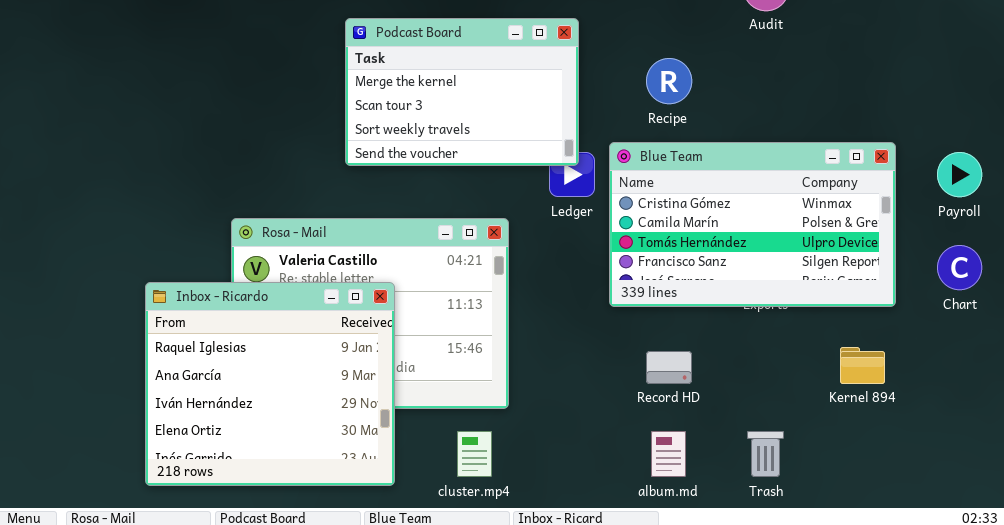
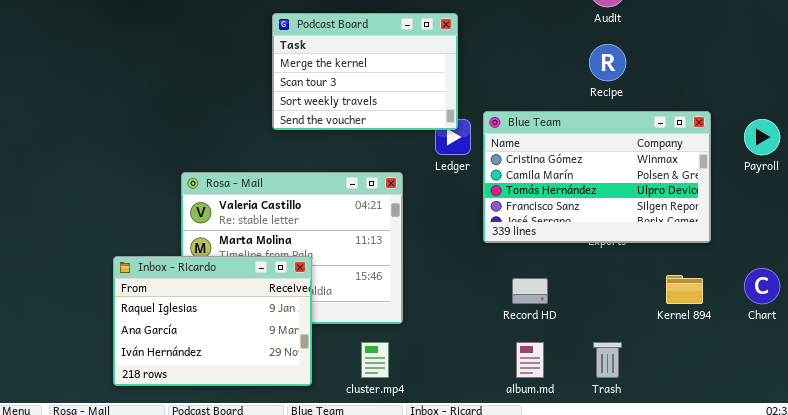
Recipe: [646,58,692,104] -> [589,44,626,81], moved
Chart: [937,245,982,290] -> [744,268,780,304], moved
Inbox - Ricardo: [145,282,395,486] -> [113,256,312,386], resized

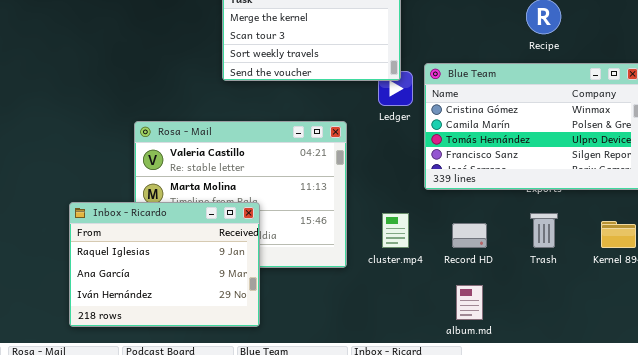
cluster.mp4: [361,342,389,378] -> [382,213,409,248], moved
Trash: [593,342,622,378] -> [530,213,558,248], moved

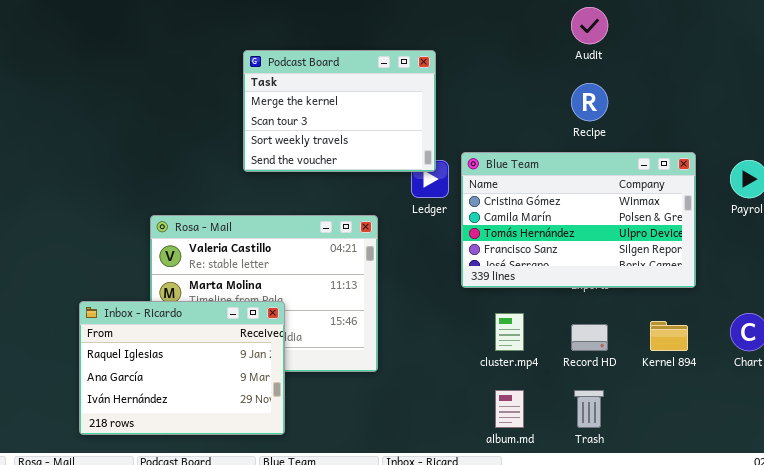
cluster.mp4: [382,213,409,248] -> [495,313,524,351], moved
Trash: [530,213,558,248] -> [574,390,604,428], moved
Record HD: [452,223,487,248] -> [571,324,608,351], moved

